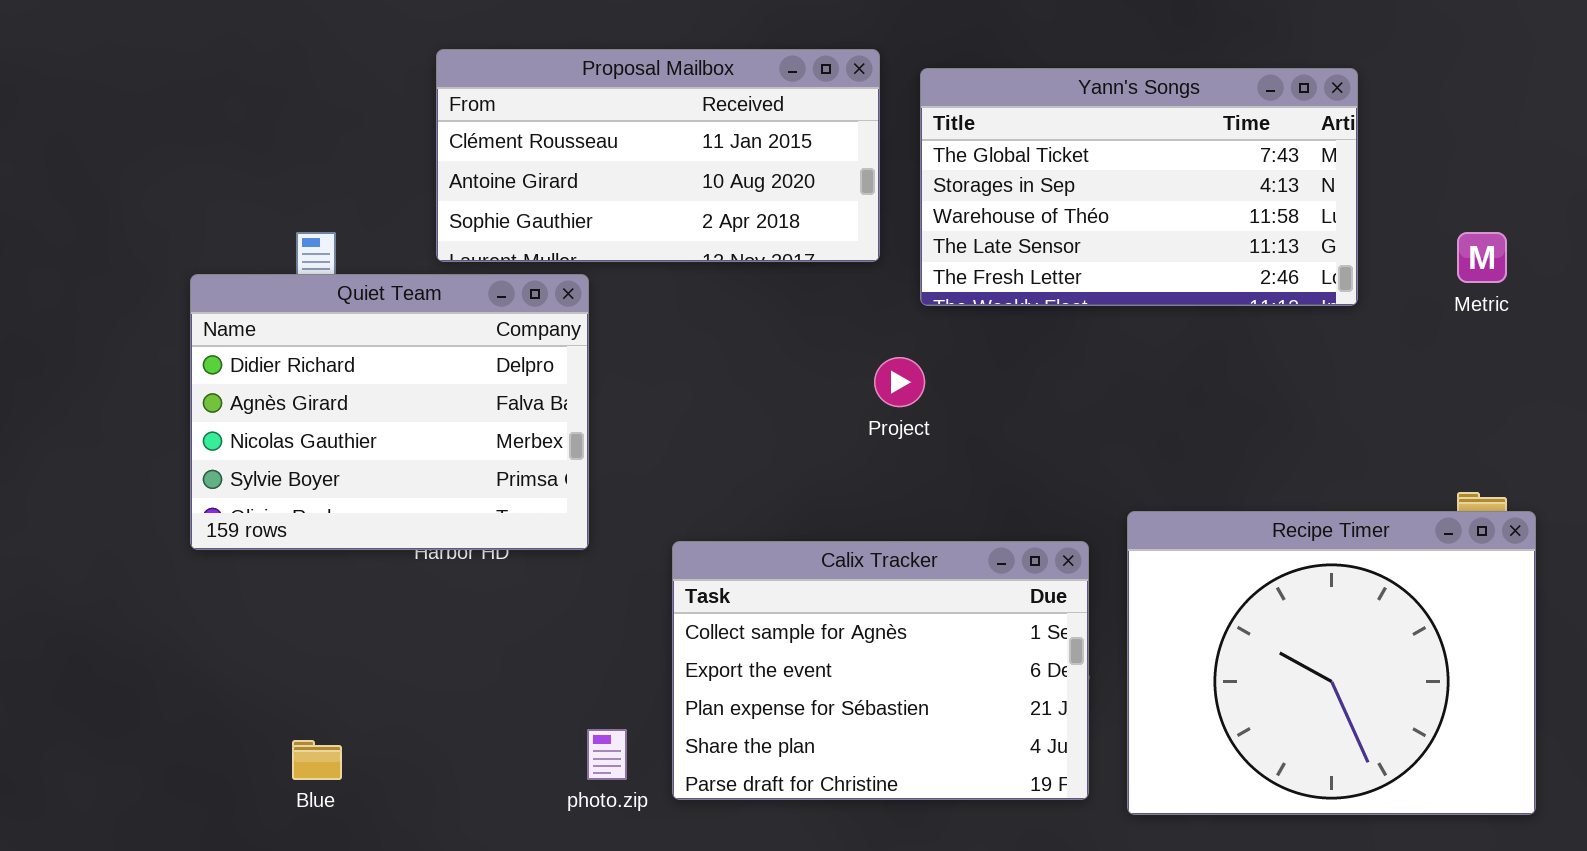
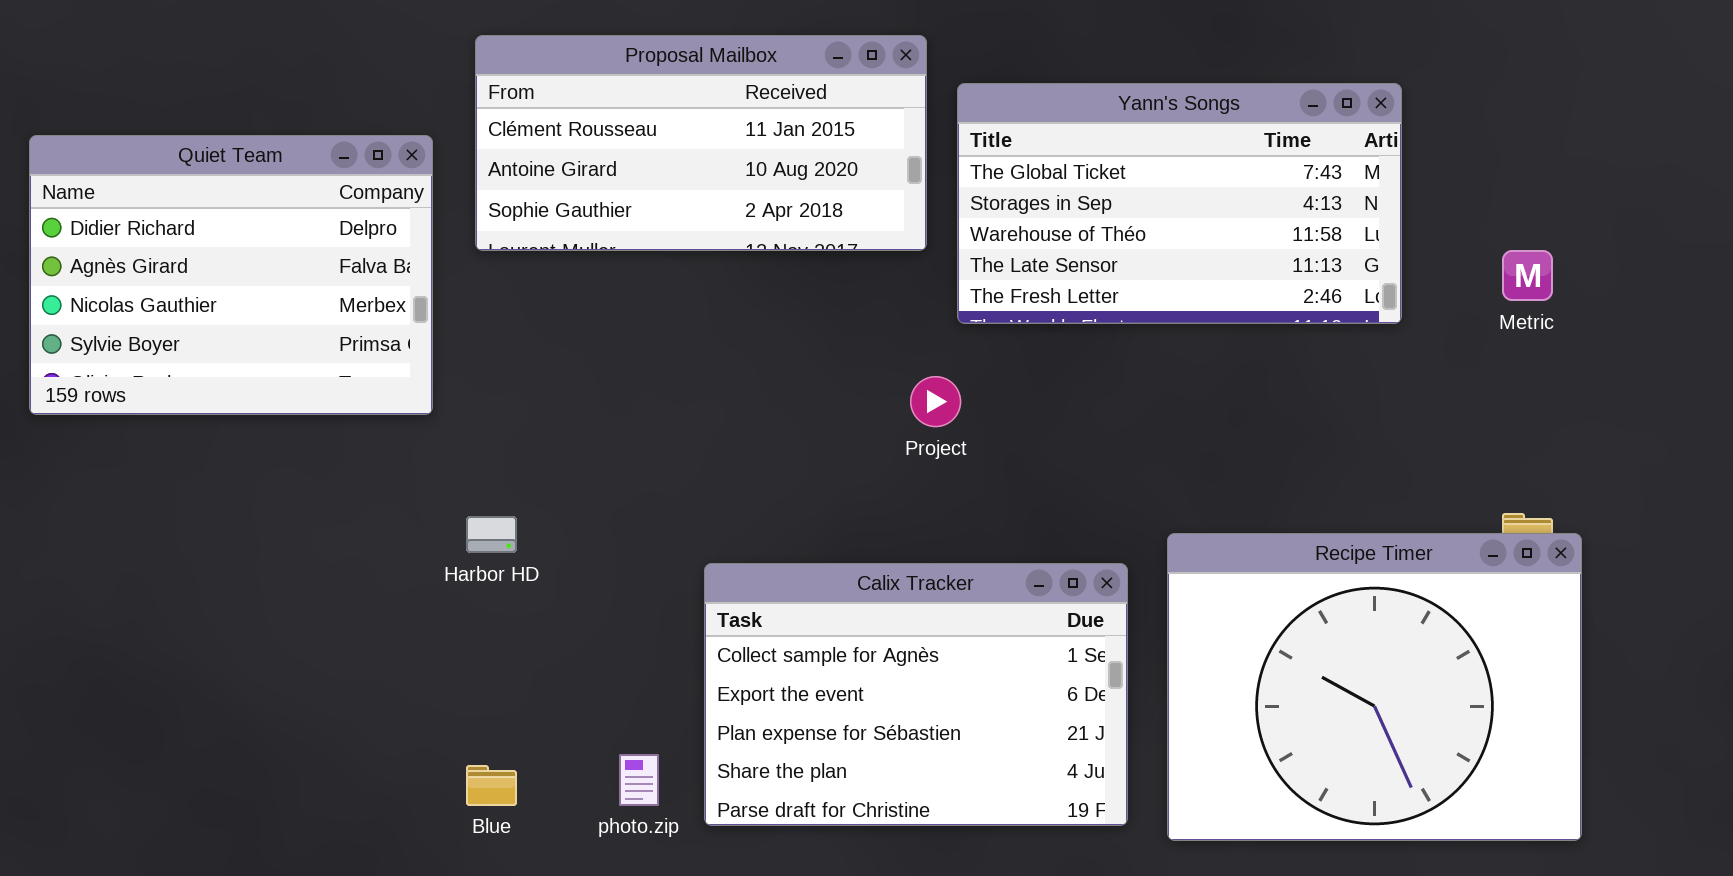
Proposal Mailbox: [436,49,880,262] -> [475,35,927,251], moved
Quiet Team: [190,274,589,550] -> [29,135,433,415], moved
Blue: [292,740,342,780] -> [466,765,517,806], moved

